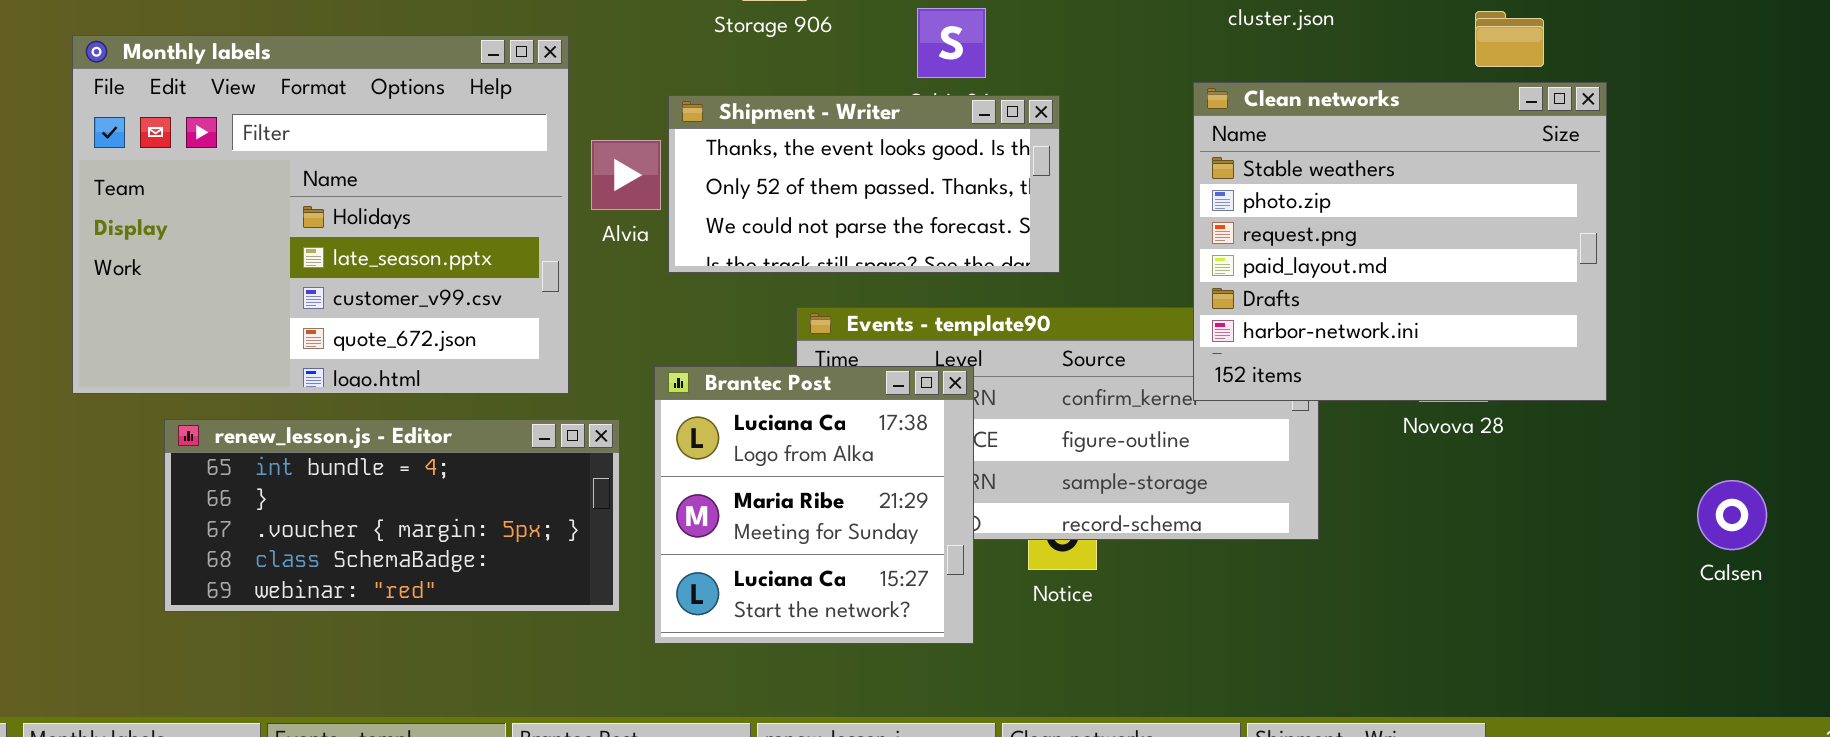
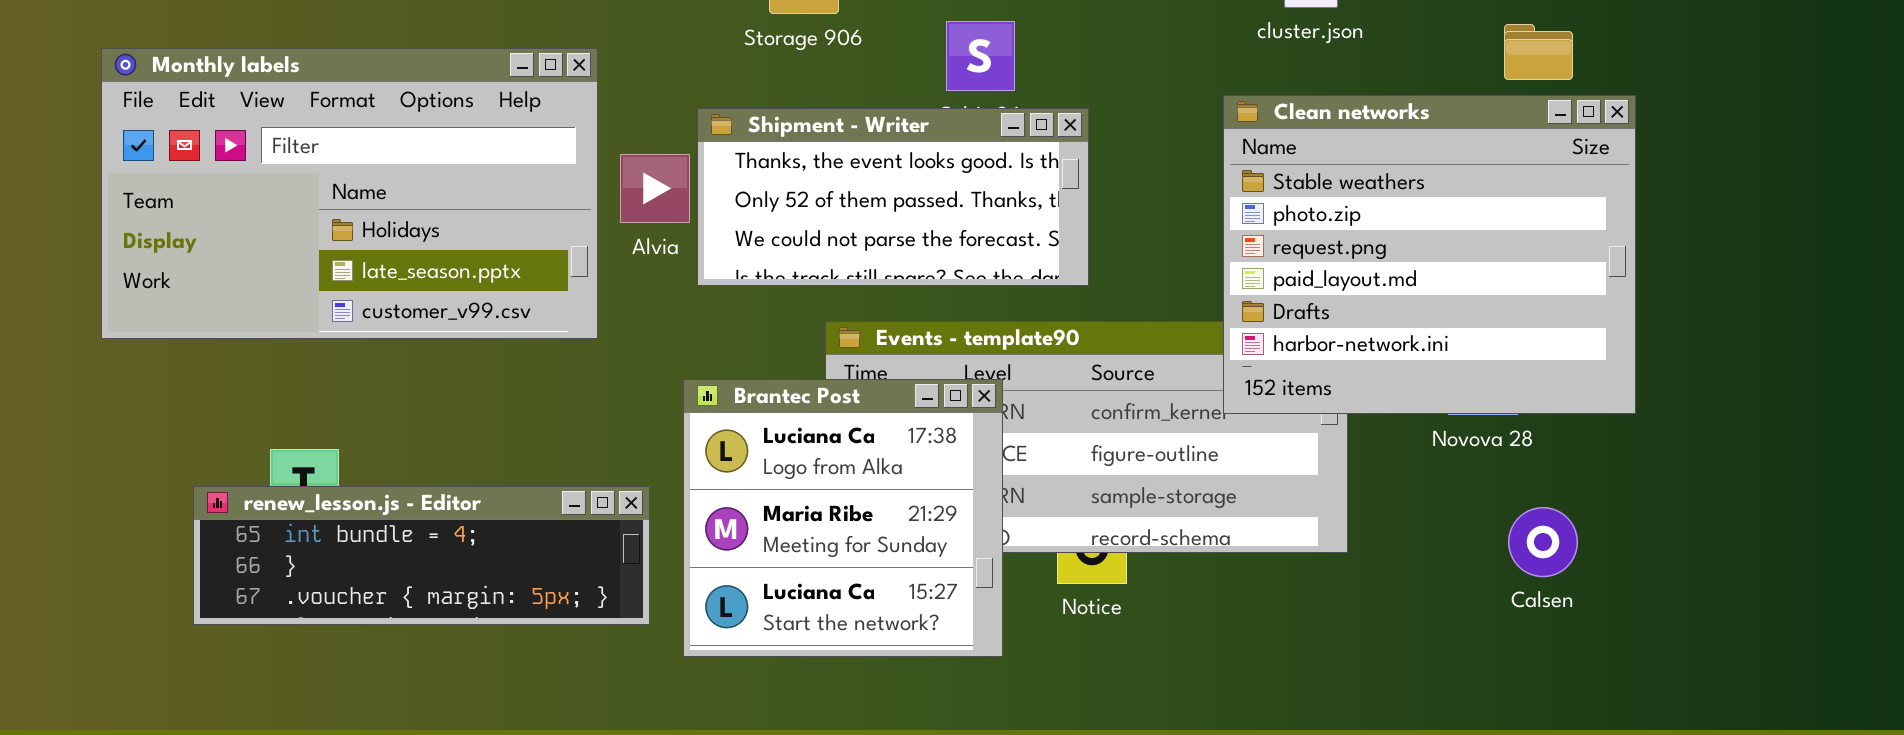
Monthly labels: [72,35,569,394] -> [101,48,598,339], resized
renew_lesson.js - Editor: [164,419,620,612] -> [193,486,650,625], resized
Calsen: [1697,480,1767,550] -> [1508,507,1578,577], moved

